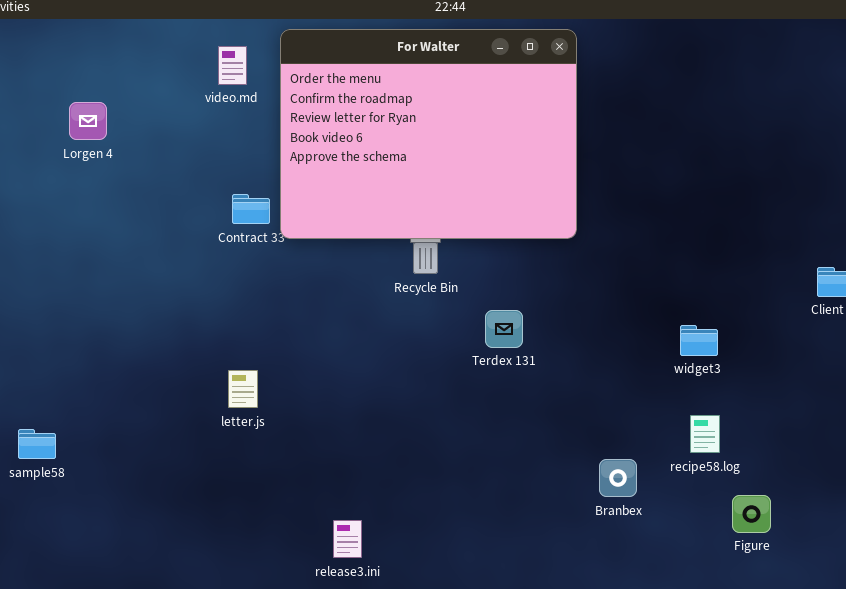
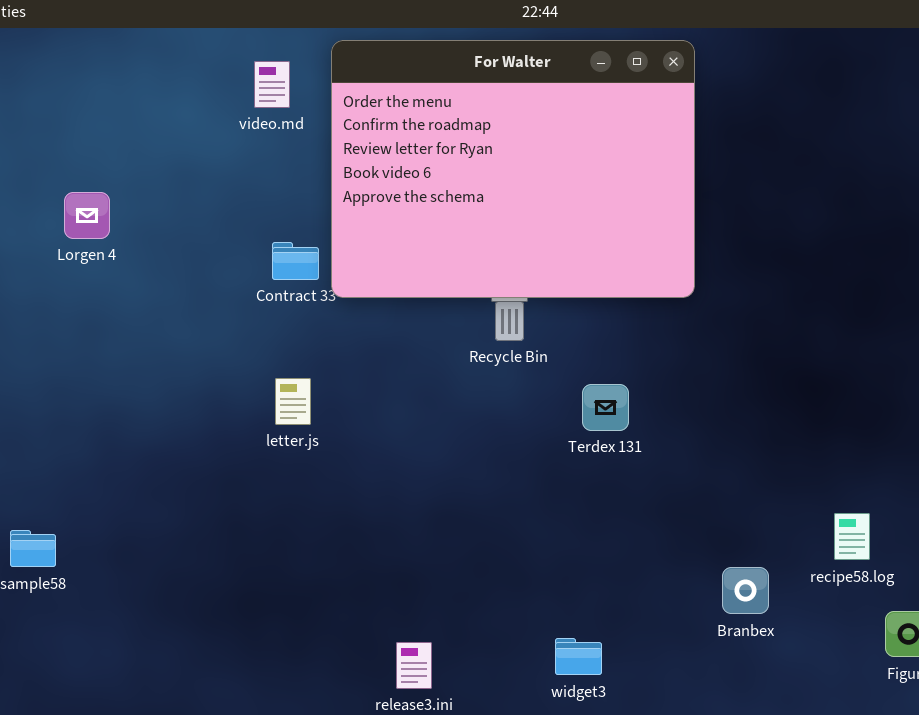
Lorgen 4: [69,102,107,140] -> [64,192,110,239], moved
widget3: [680,325,718,356] -> [555,638,602,675], moved
letter.js: [228,370,258,408] -> [275,378,311,425], moved

